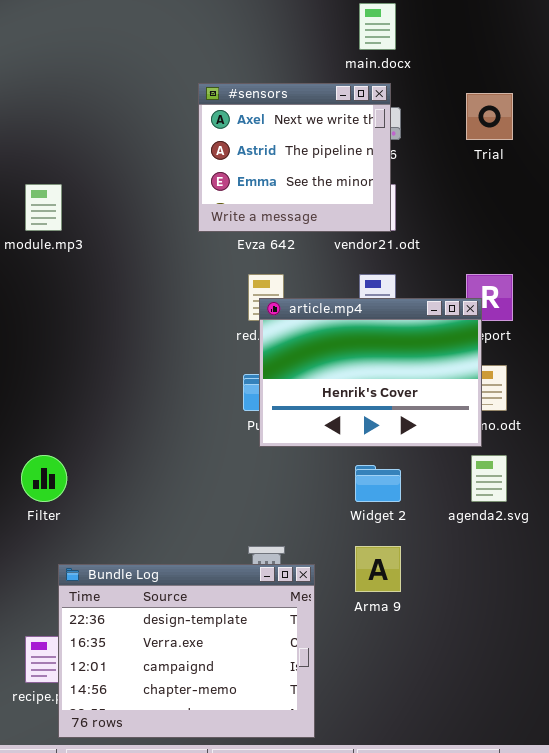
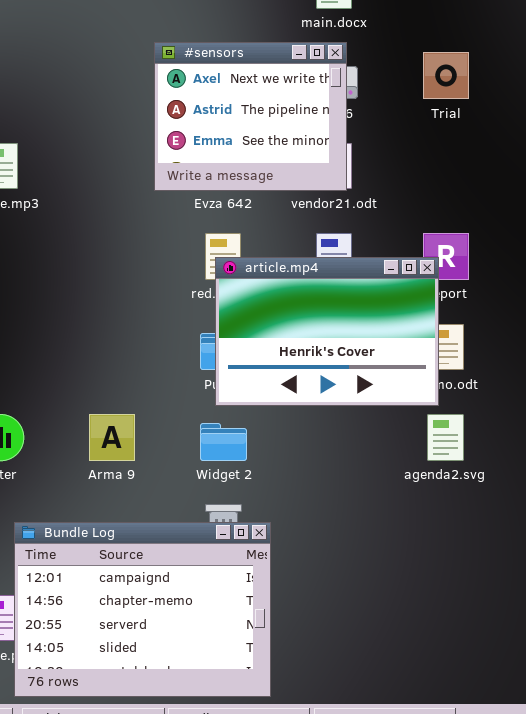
Widget 2: [355,465,401,502] -> [200,423,247,461], moved
Arma 9: [355,546,401,592] -> [89,414,135,461], moved
Bundle Log: [58,564,315,738] -> [14,522,271,697], scrolled down 2 rows

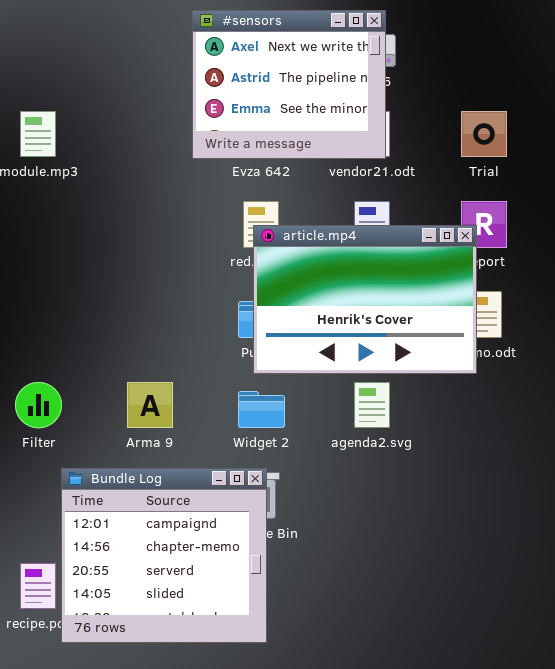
Trial: [423,52,469,99] -> [461,111,507,157], moved
agenda2.svg: [427,414,464,461] -> [354,382,390,428], moved
Bundle Log: [14,522,271,697] -> [61,468,267,643], moved, resized

